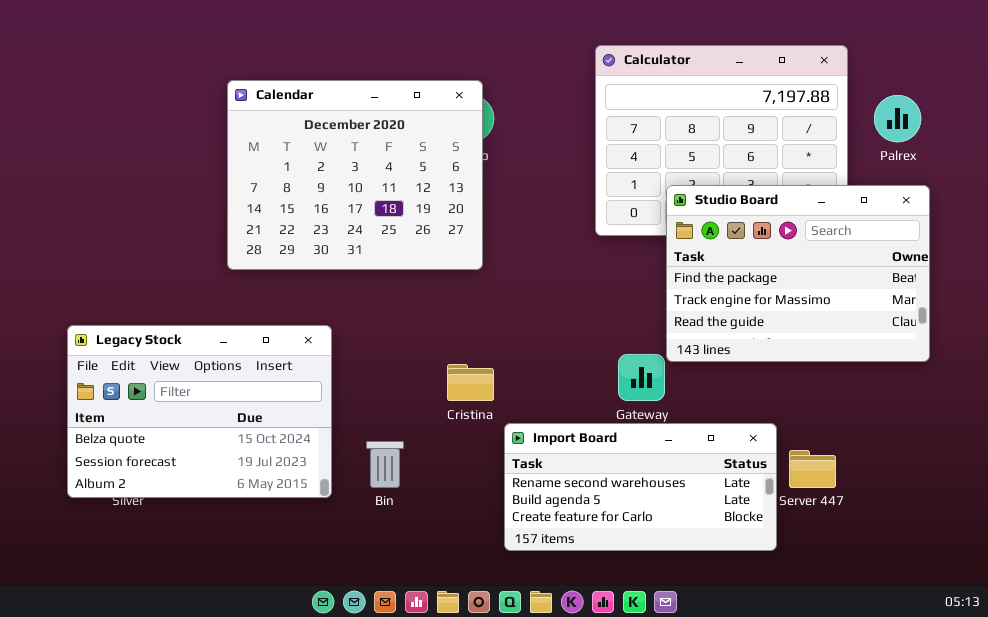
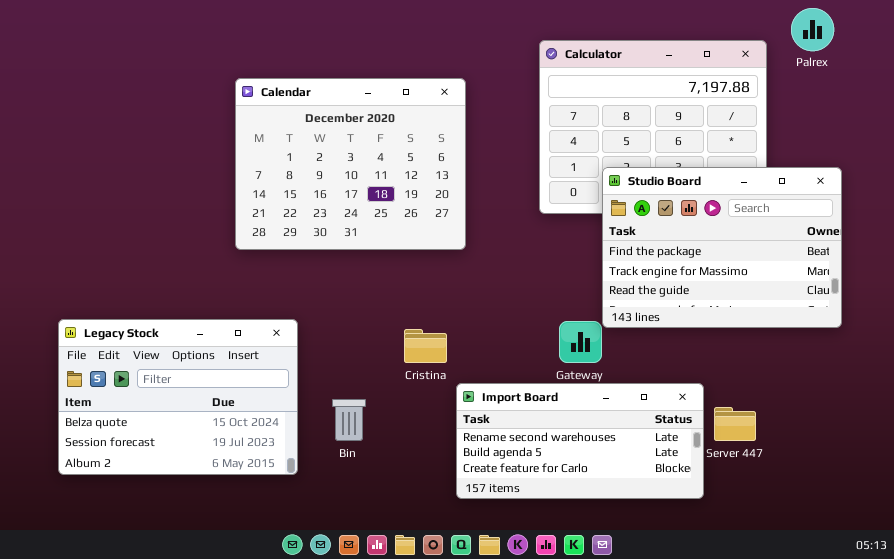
Calendar: [227,80,483,270] -> [235,78,466,250], moved
Palrex: [874,95,921,142] -> [791,8,834,51], moved
Legacy Stock: [67,325,332,498] -> [58,319,298,475], moved

